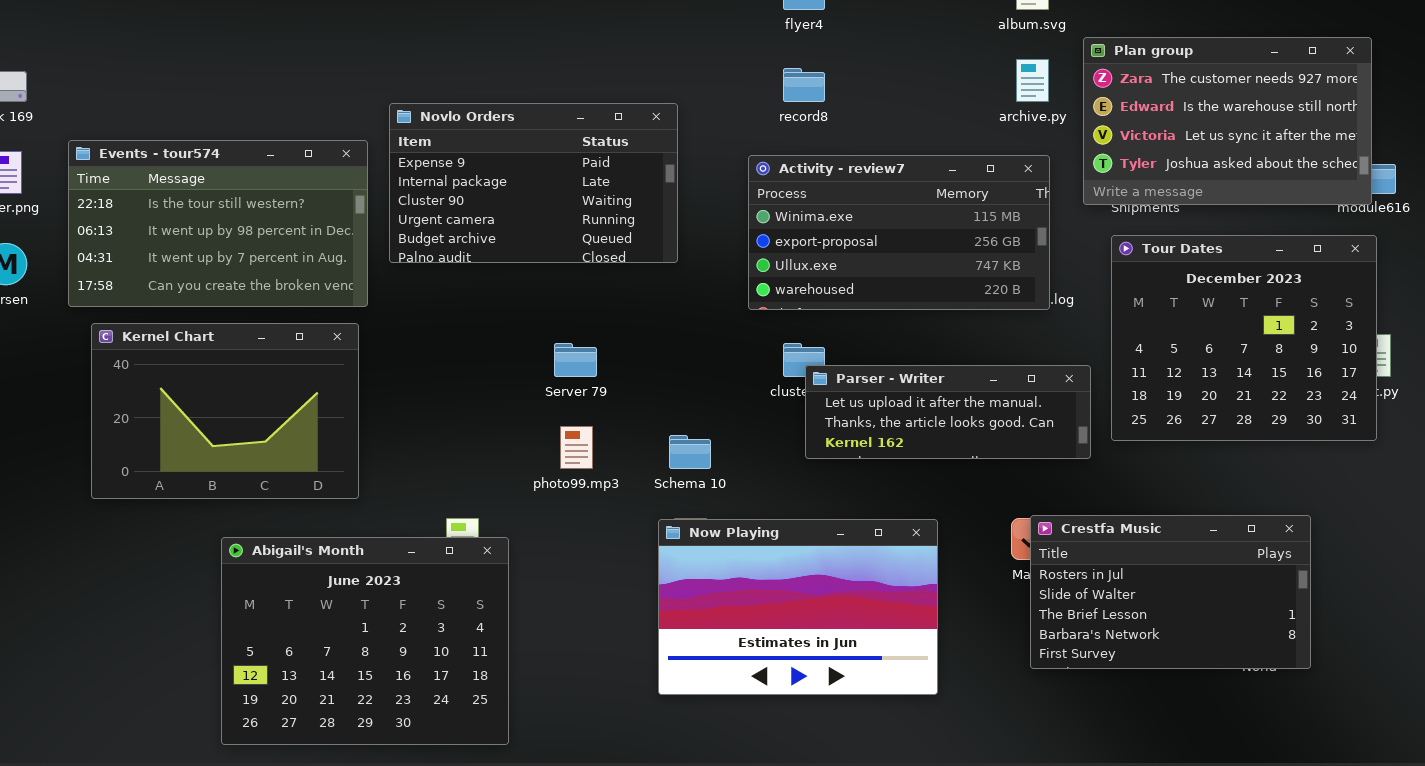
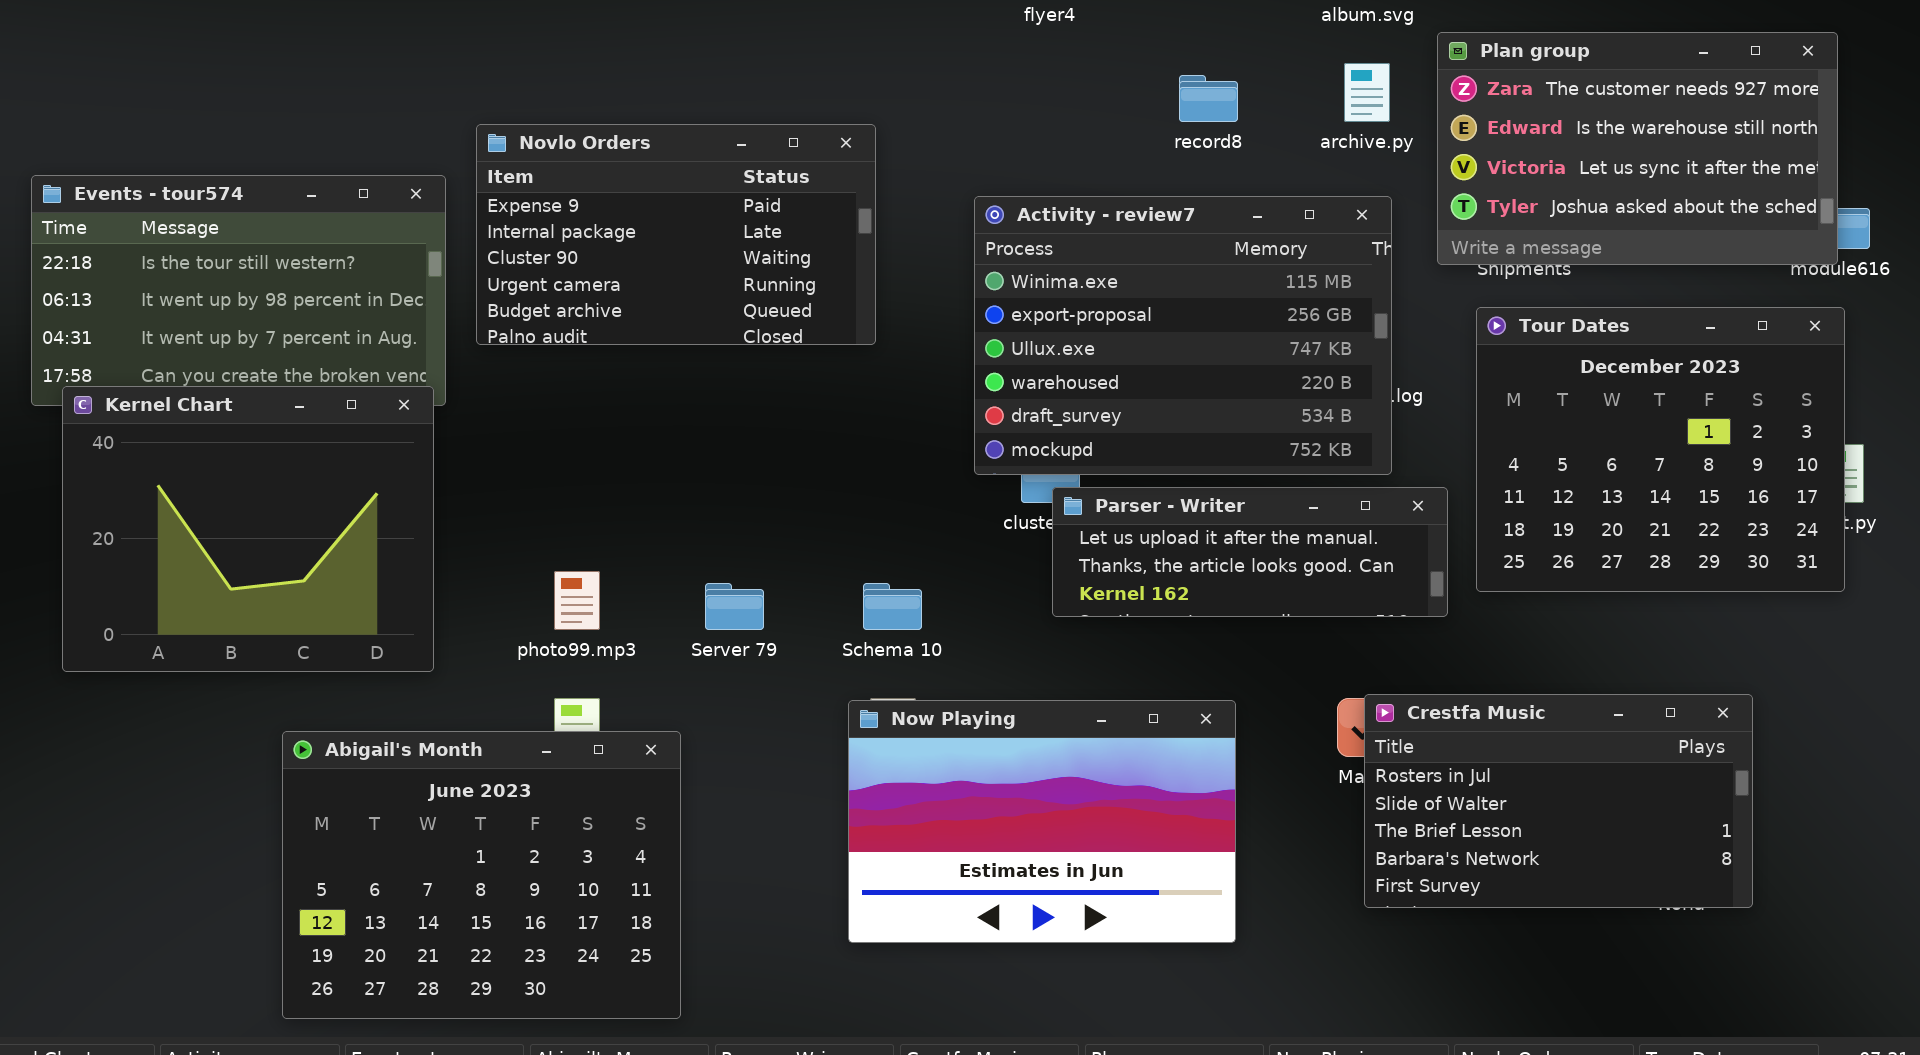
record8: [783,68,825,102] -> [1179,75,1238,122], moved
Activity - review7: [748,155,1050,310] -> [974,196,1392,475], resized
Kernel Chart: [91,323,359,499] -> [62,386,434,672], resized
Server 79: [554,343,597,377] -> [705,583,764,630], moved
photo99.mp3: [560,426,593,469] -> [554,571,600,630], moved
Abigail's Month: [221,537,509,745] -> [282,731,681,1019], moved

